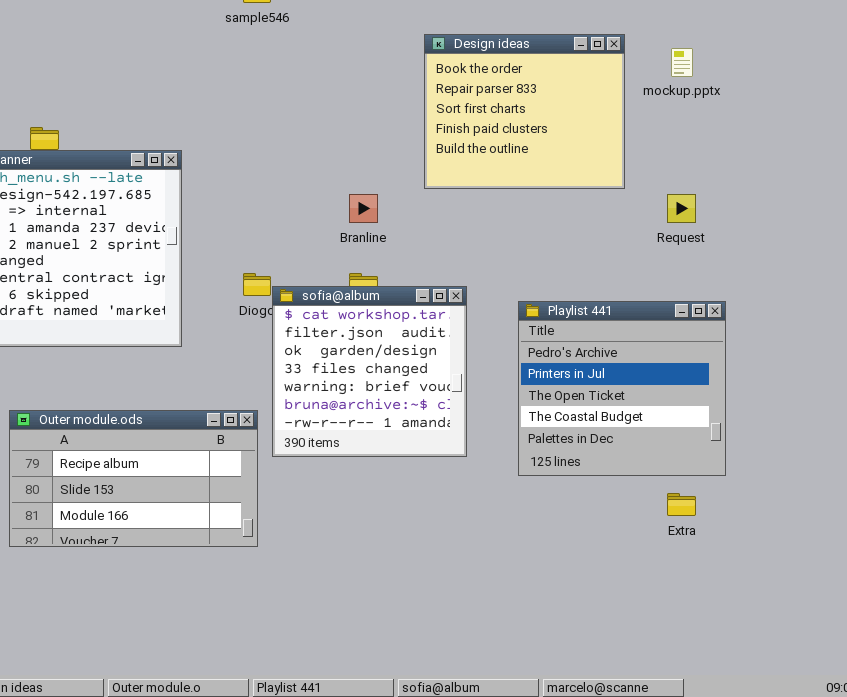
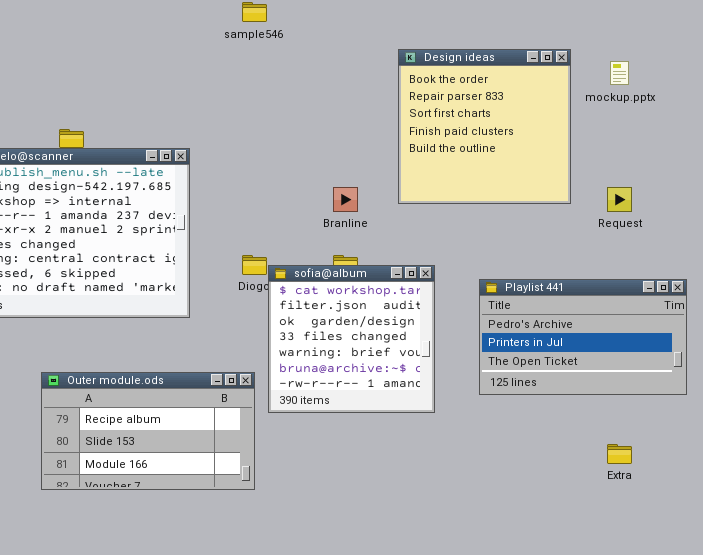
Design ideas: [424,34,625,189] -> [398,49,571,204], resized
Playlist 441: [518,301,726,476] -> [479,279,687,395], resized

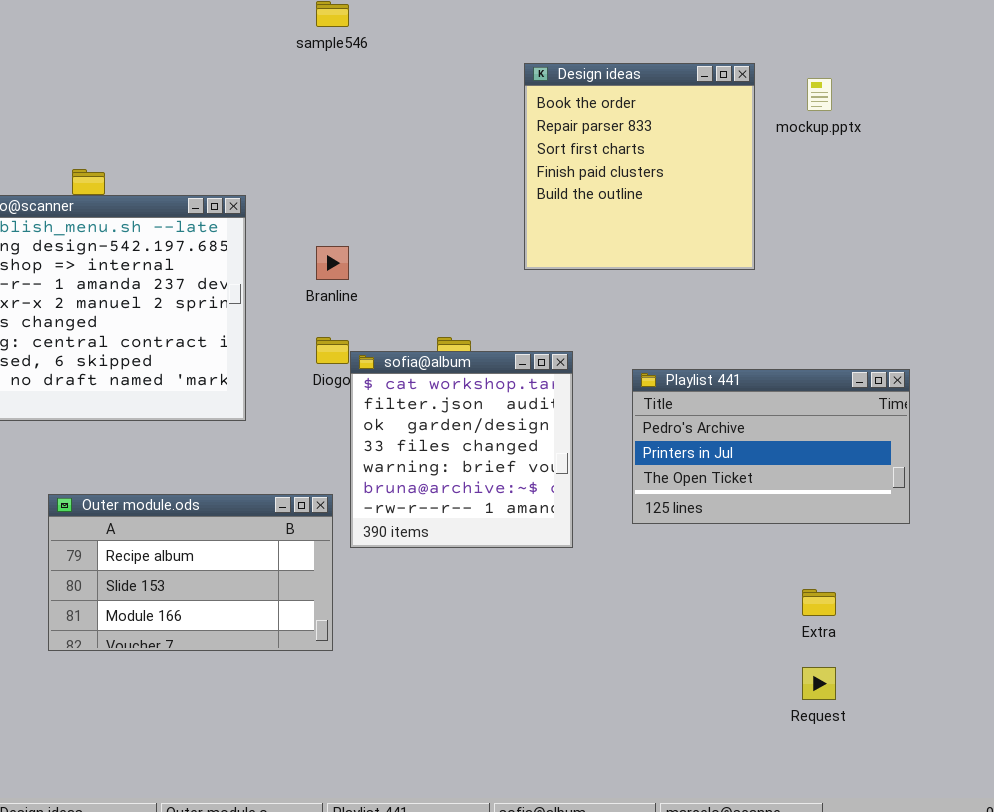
Branline: [333,187,358,212] -> [316,246,349,280], moved
Request: [607,187,632,212] -> [802,667,836,700], moved

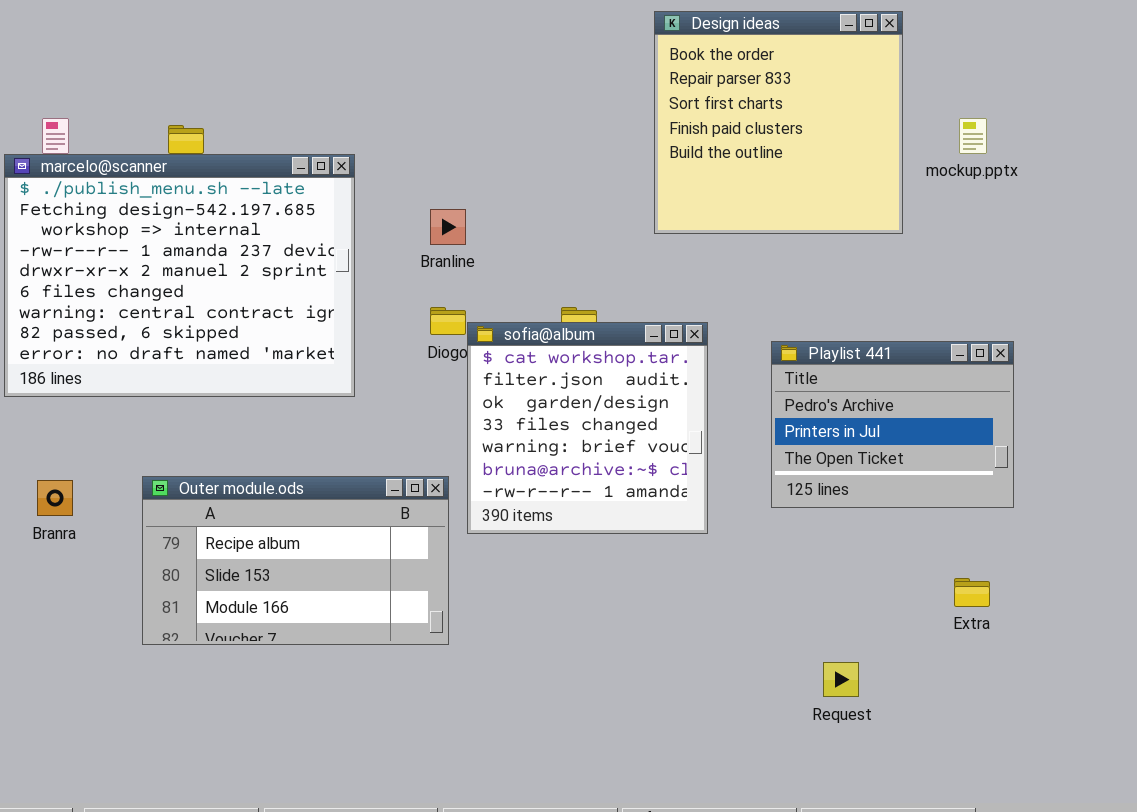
mockup.pptx: [807,78,832,111] -> [959,118,987,154], moved
Playlist 441: [632,369,910,524] -> [771,341,1014,508], resized
Request: [802,667,836,700] -> [823,662,859,697], moved

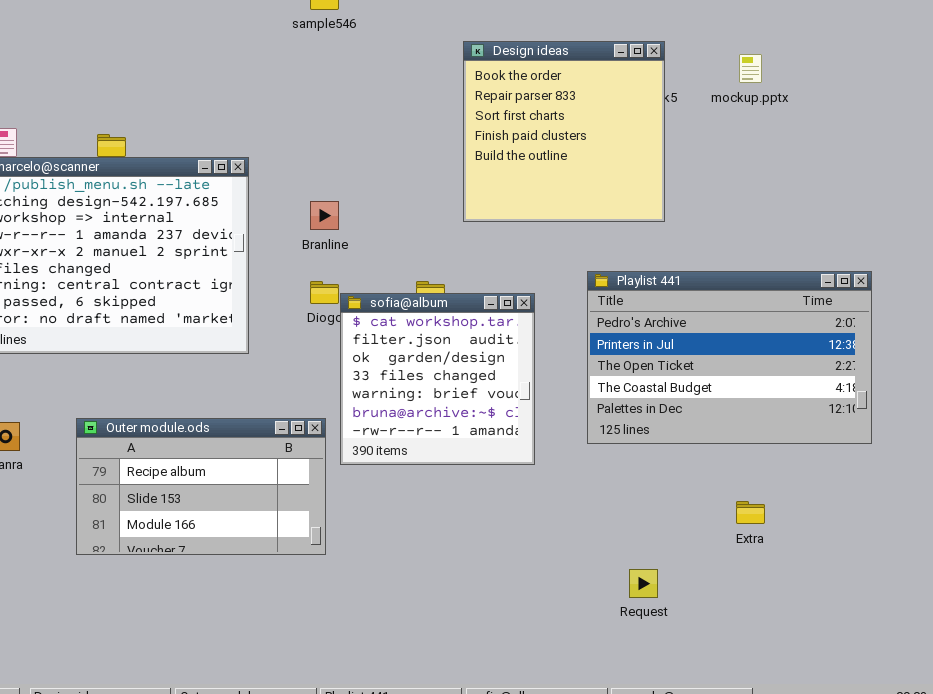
Design ideas: [654,11,903,234] -> [463,41,665,222], moved
mockup.pptx: [959,118,987,154] -> [739,54,762,83], moved
Playlist 441: [771,341,1014,508] -> [587,271,872,444], resized

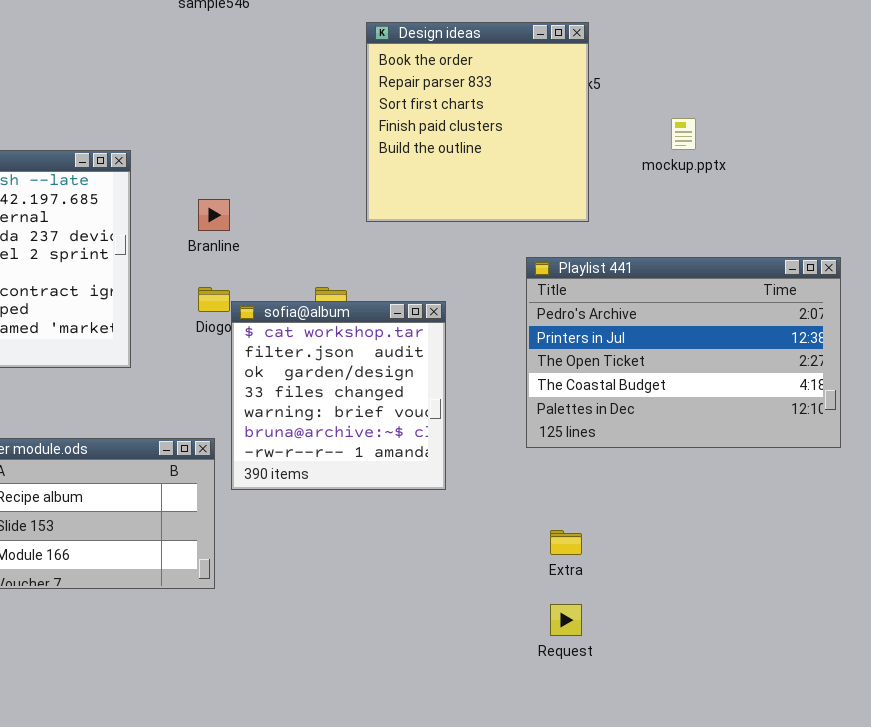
mockup.pptx: [739,54,762,83] -> [671,118,696,150], moved
Playlist 441: [587,271,872,444] -> [526,257,841,448], moved
Extra: [736,501,765,524] -> [550,530,582,555], moved

